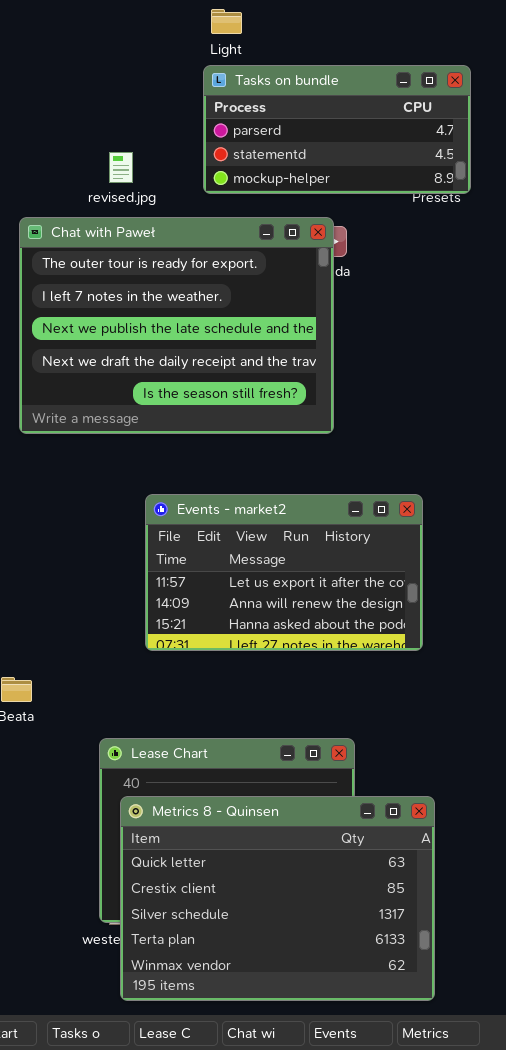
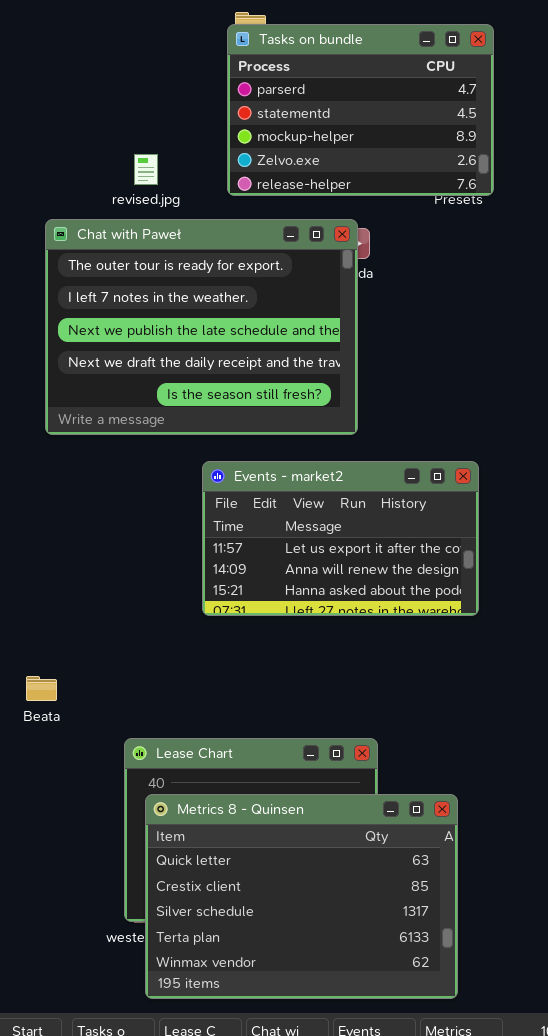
Tasks on bundle: [203,65,471,194] -> [227,24,494,196], resized
Events - market2: [145,494,423,651] -> [202,461,479,616], moved

